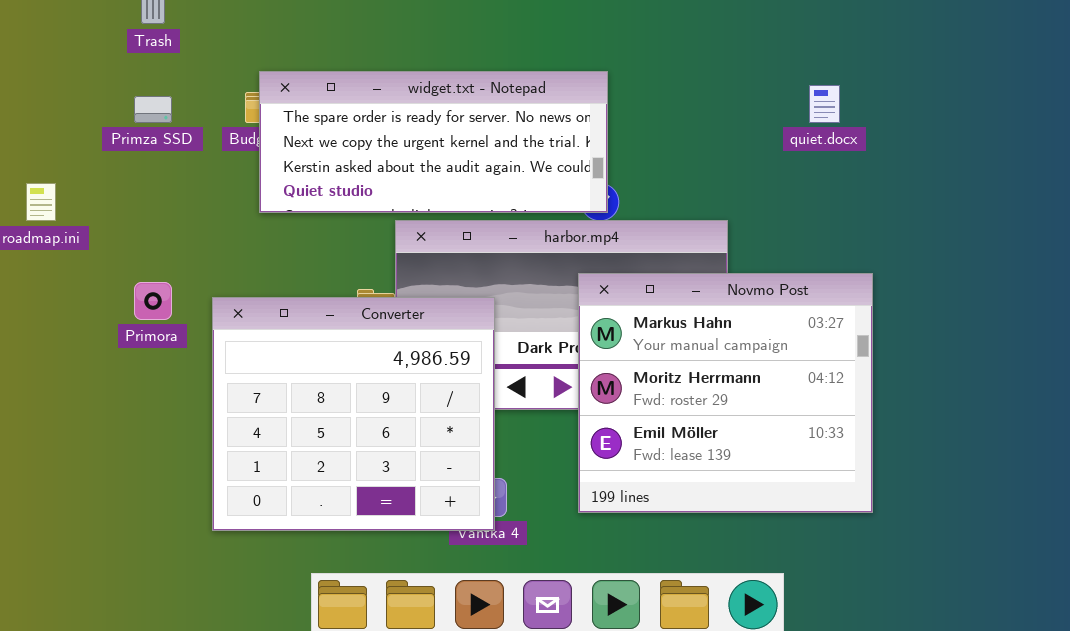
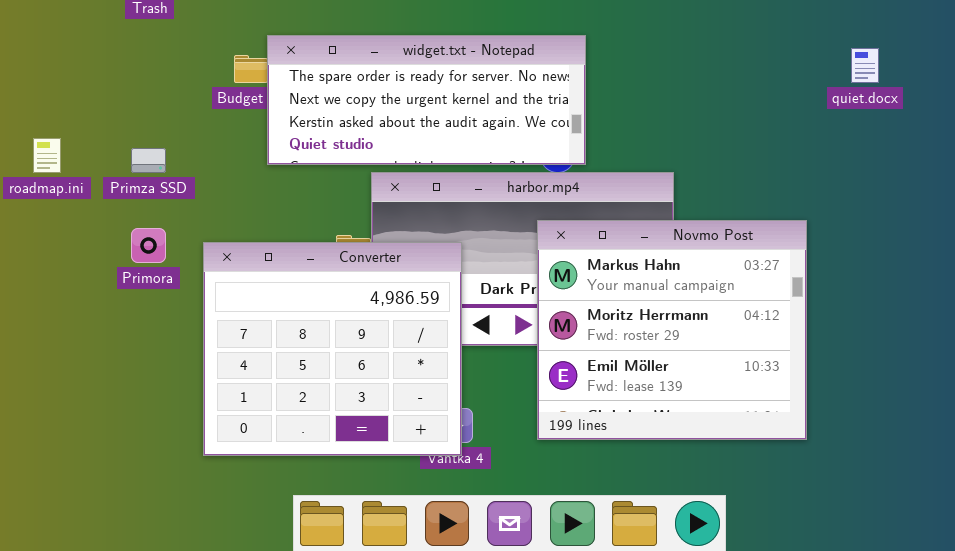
widget.txt - Notepad: [259,71,608,213] -> [267,35,586,165], moved
quiet.docx: [809,85,840,123] -> [851,48,879,83], moved
Primza SSD: [134,96,172,123] -> [131,148,166,173], moved

